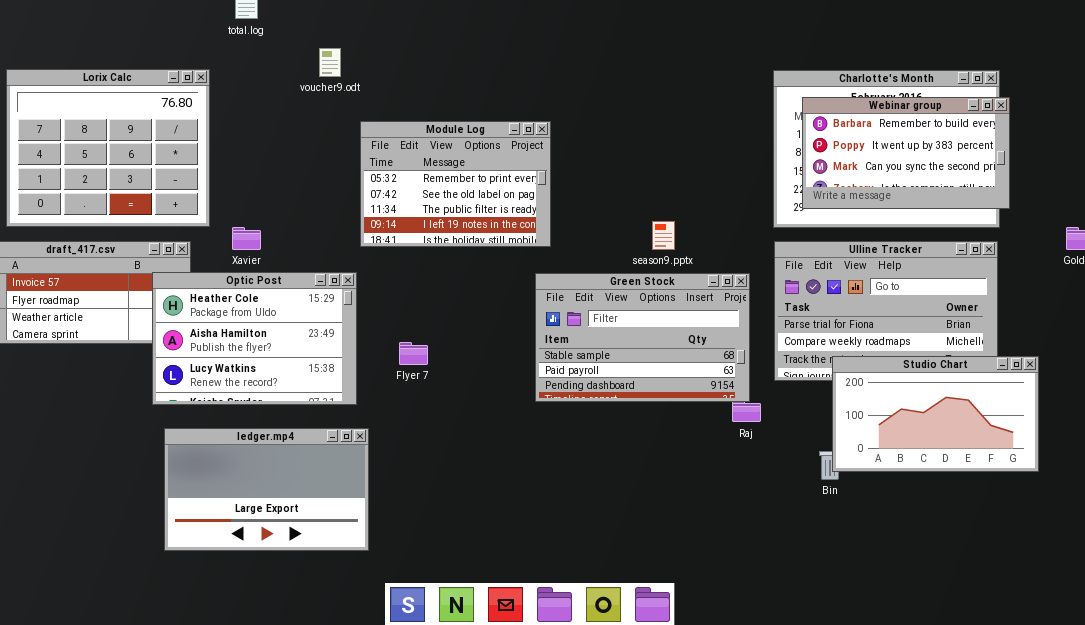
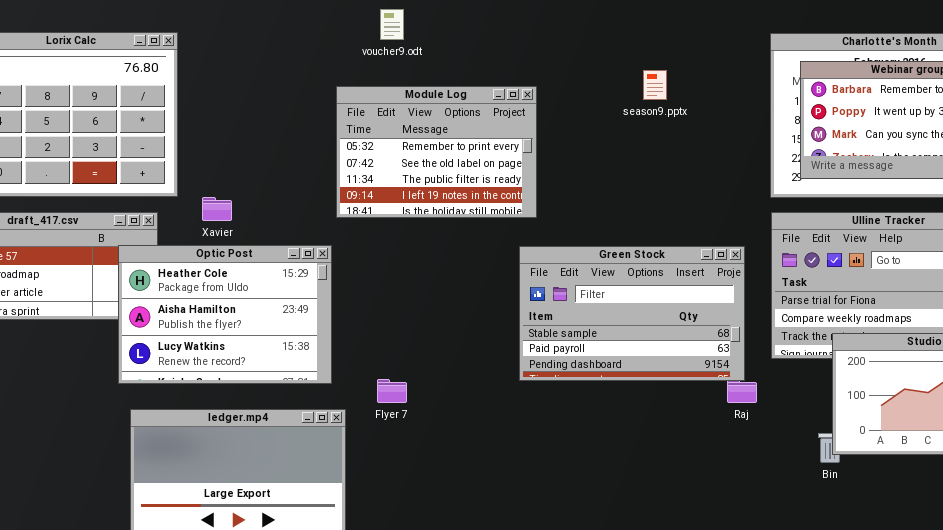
voucher9.odt: [319,48,341,77] -> [380,9,404,40], moved
season9.pptx: [652,221,675,250] -> [643,70,667,100], moved
Flyer 7: [399,342,428,365] -> [377,379,407,403], moved

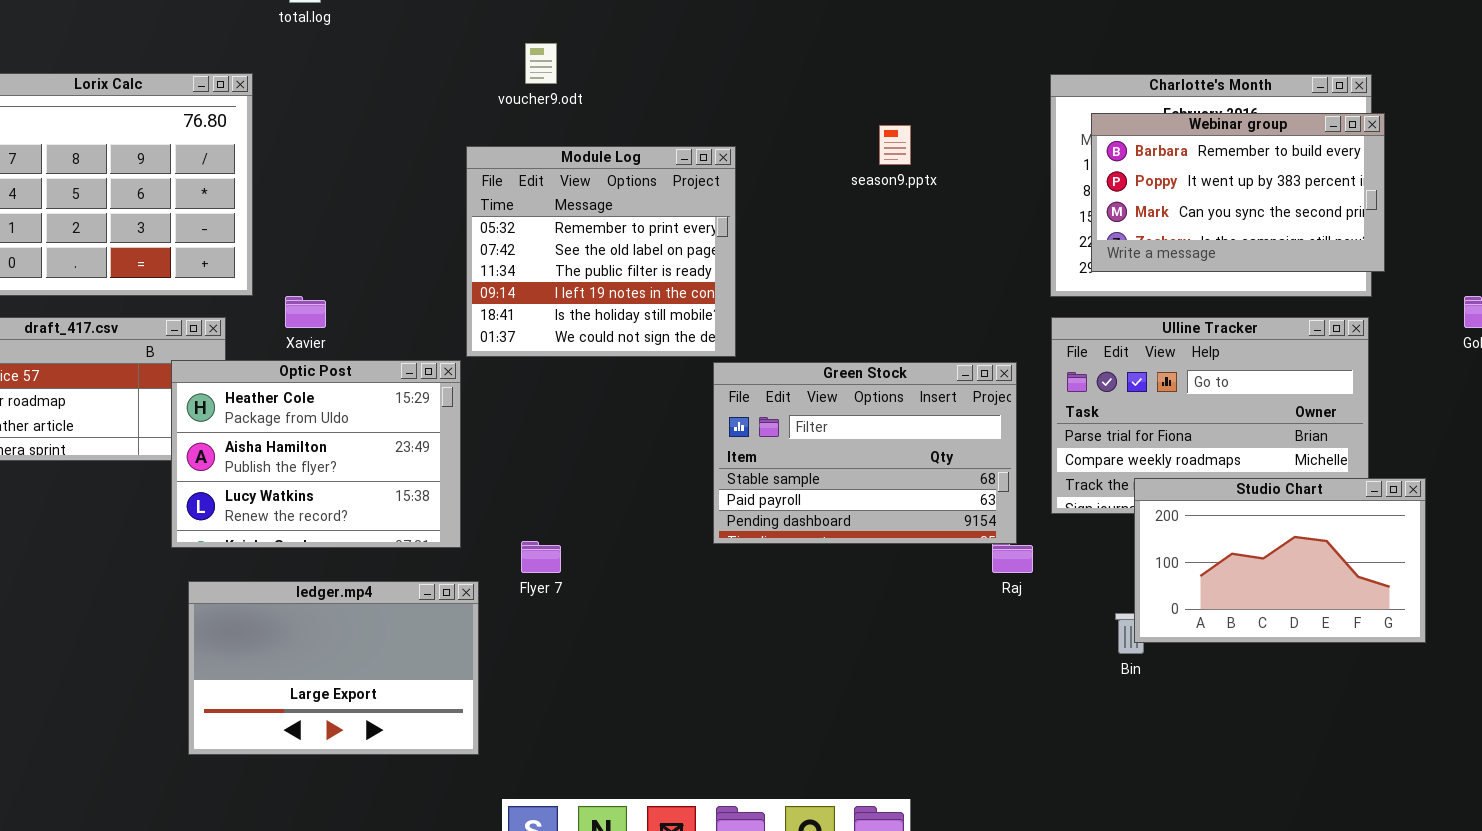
Module Log: [336,86,537,218] -> [466,146,736,357], resized

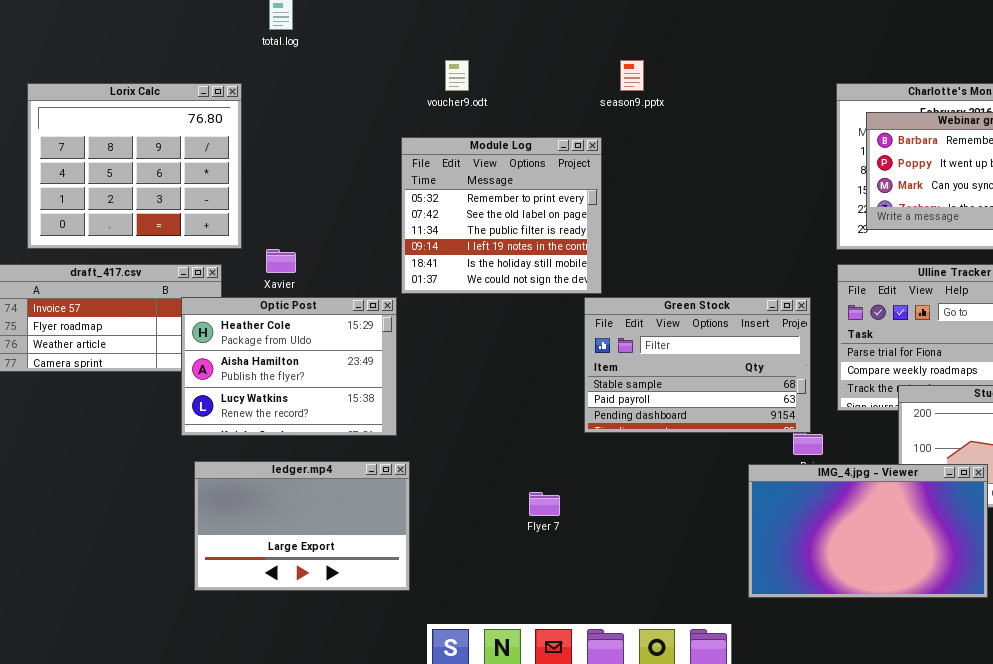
season9.pptx: [879,125,911,165] -> [620,60,644,91], moved
Flyer 7: [521,541,561,573] -> [529,492,560,516], moved
IMG_4.jpg - Viewer: none -> [748,464,988,598], opened

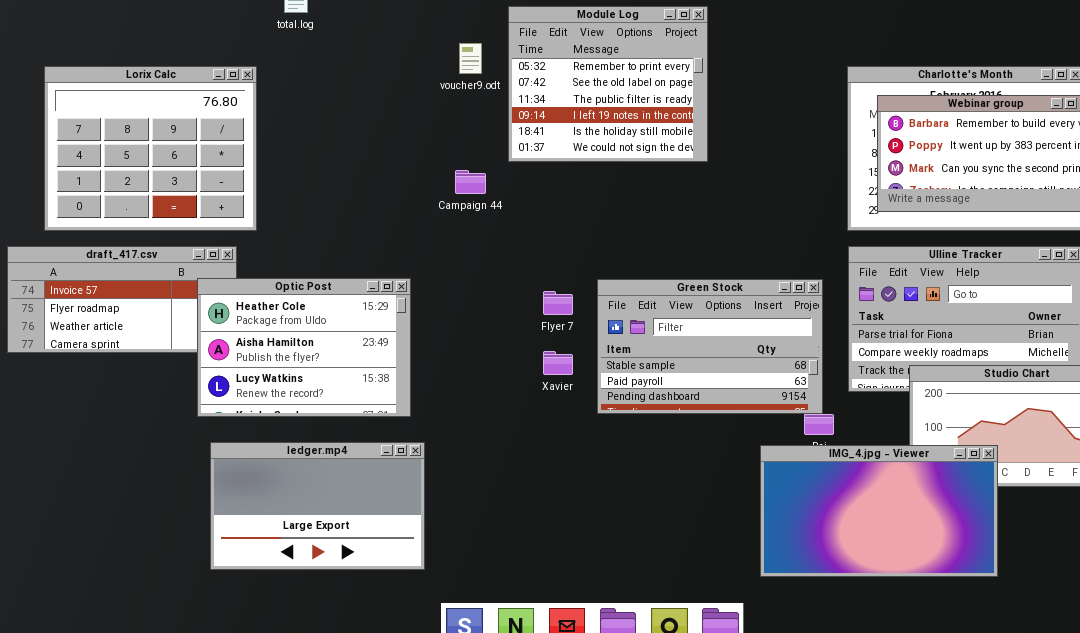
Module Log: [401,137,602,294] -> [508,6,708,162], moved
Xavier: [266,249,296,273] -> [543,351,573,375], moved
Flyer 7: [529,492,560,516] -> [543,291,573,315], moved

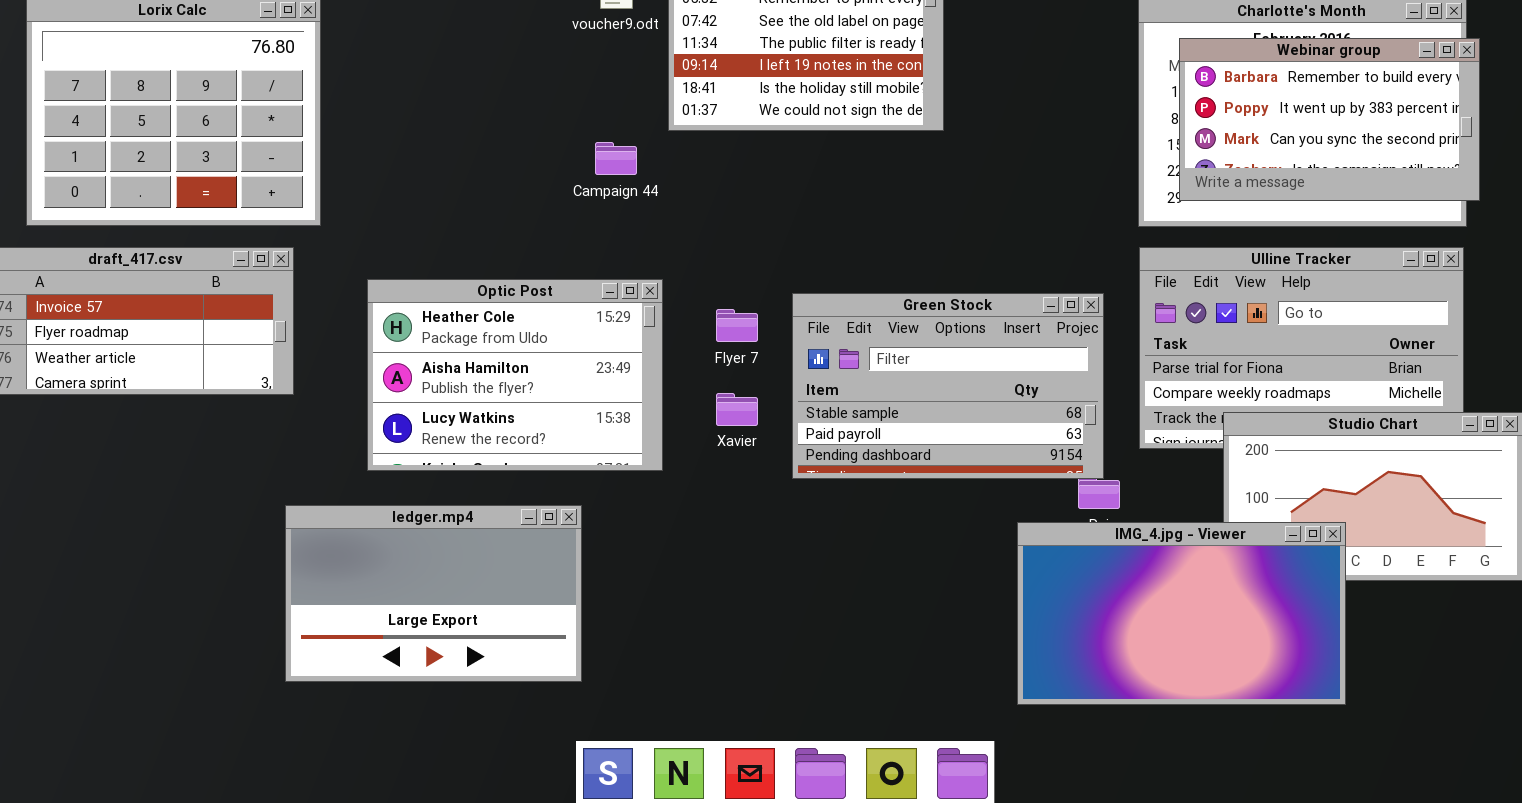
Optic Post: [197,278,411,417] -> [367,279,663,471], moved
ledger.mp4: [210,442,425,570] -> [285,505,582,682], moved

